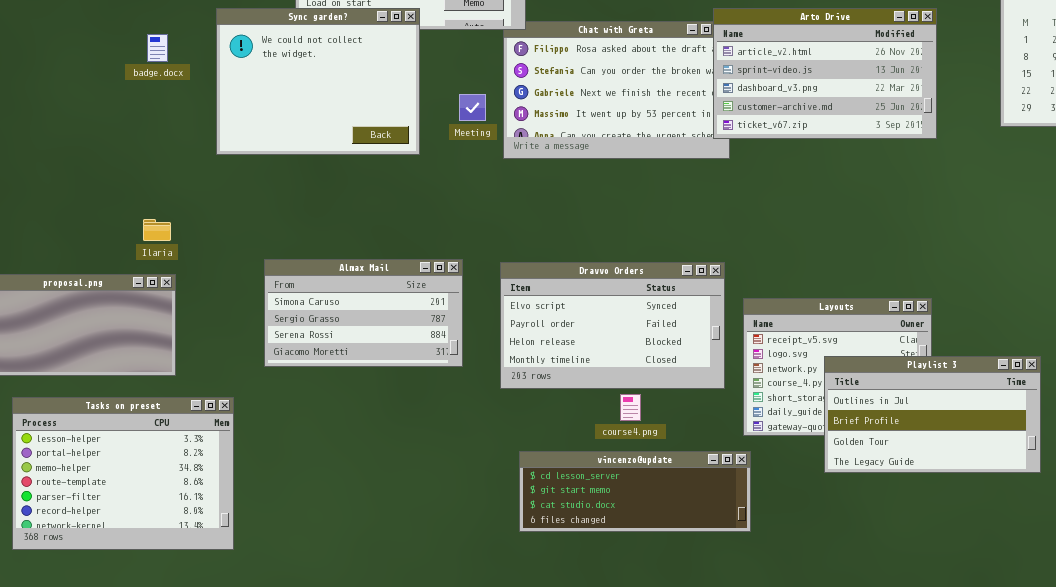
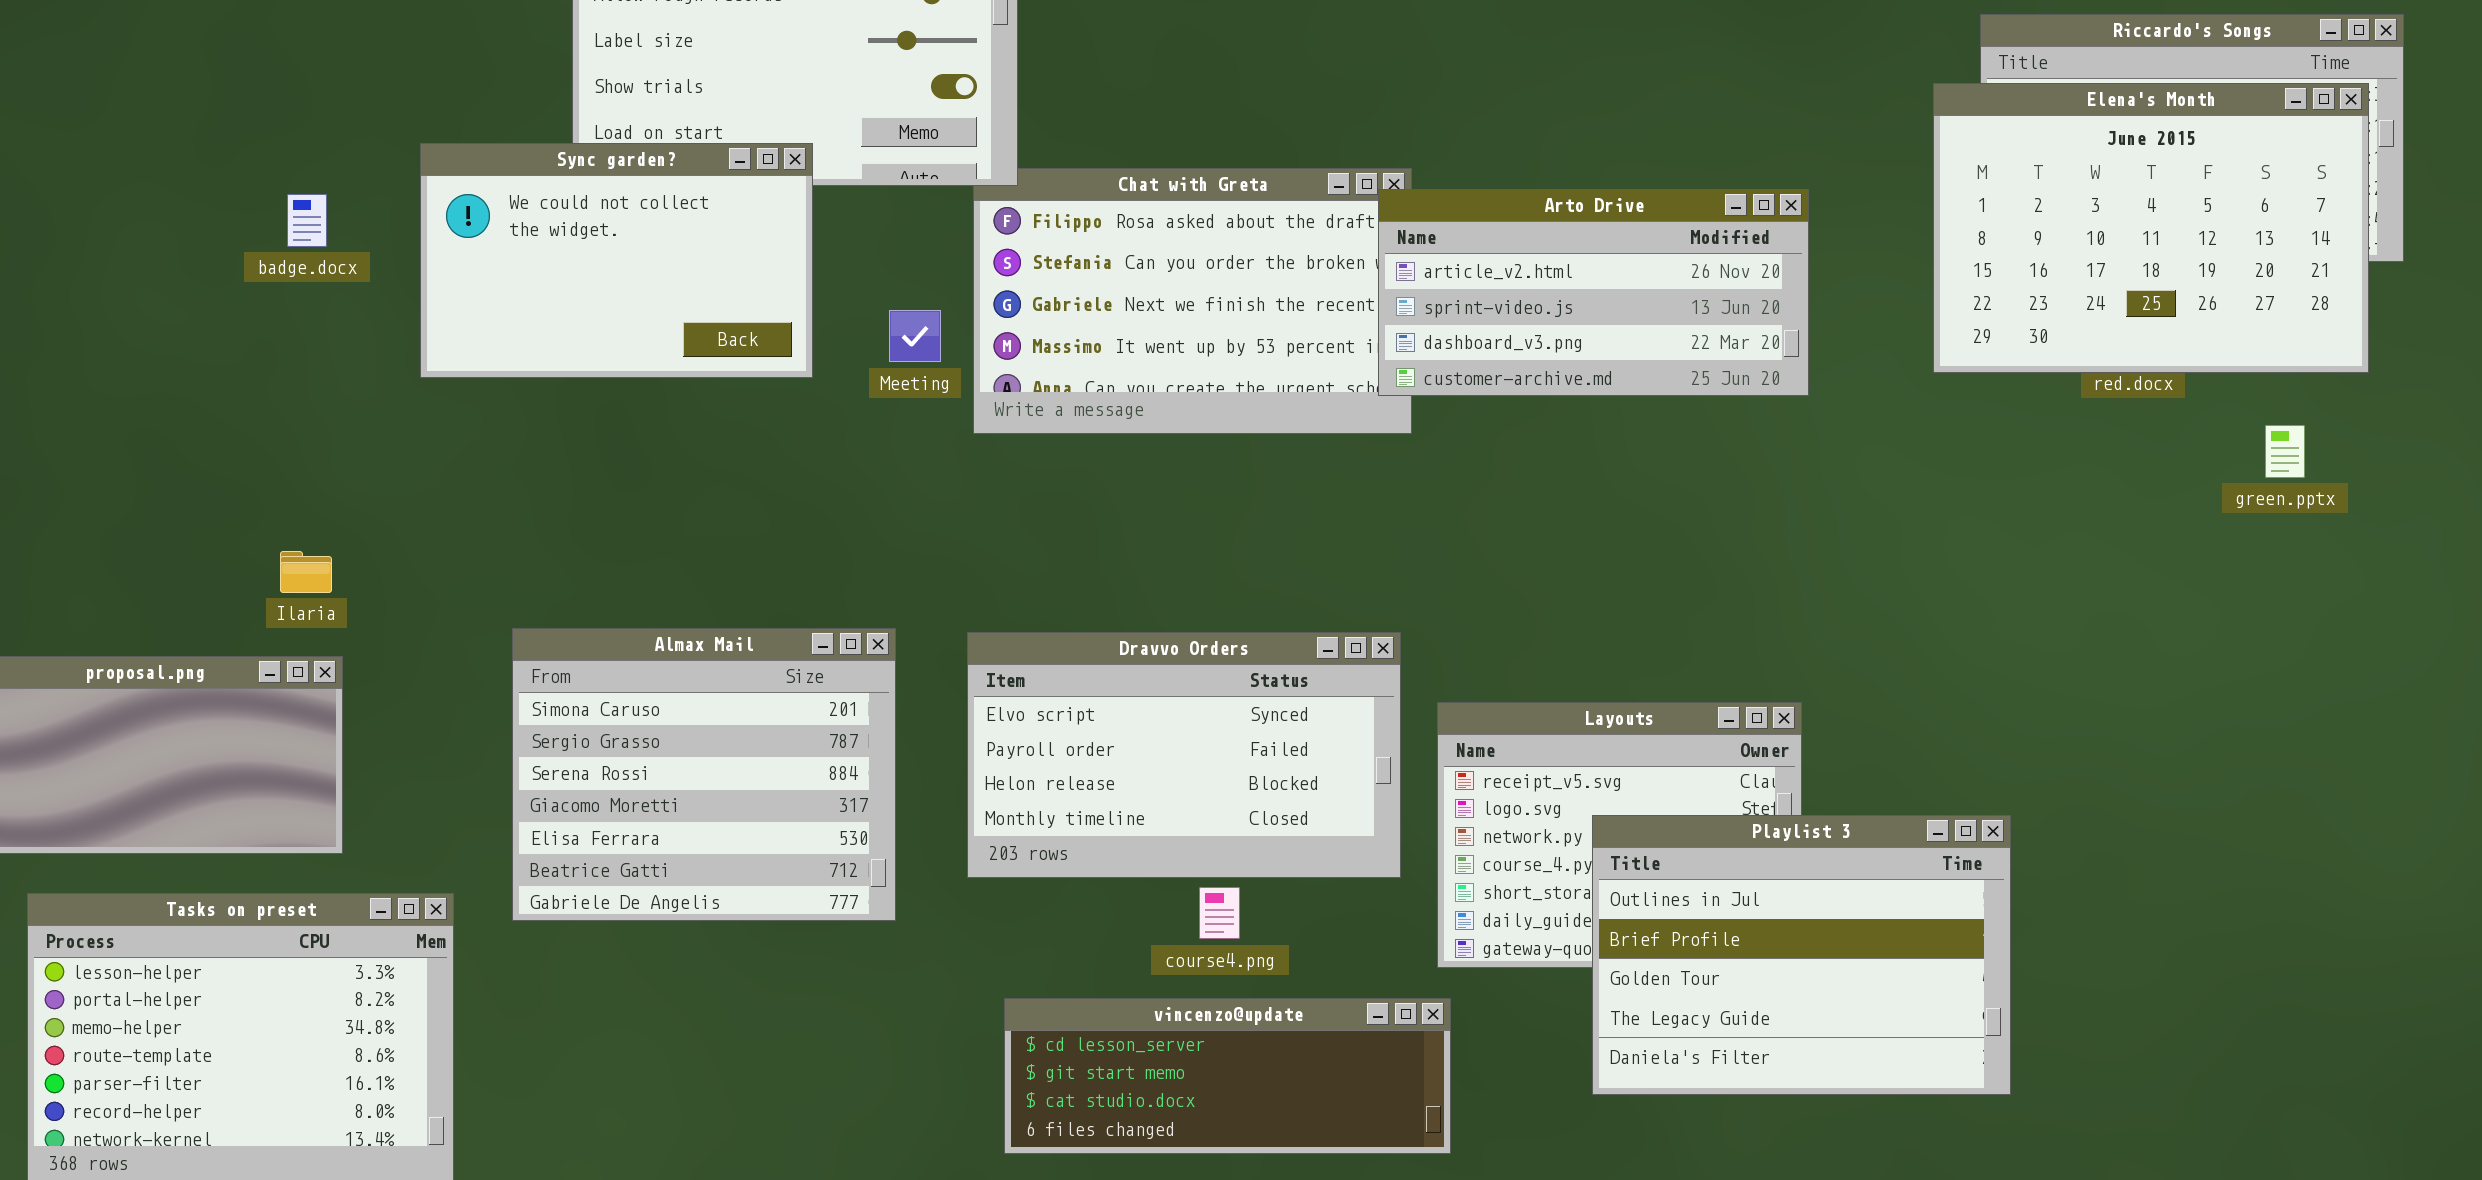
Sync garden?: [216,8,420,155] -> [420,143,813,378], resized
Arto Drive: [713,8,937,139] -> [1378,189,1809,396], resized
Almax Mail: [264,259,463,367] -> [512,628,896,921], resized
Playlist 3: [824,356,1041,473] -> [1592,815,2011,1095], resized

